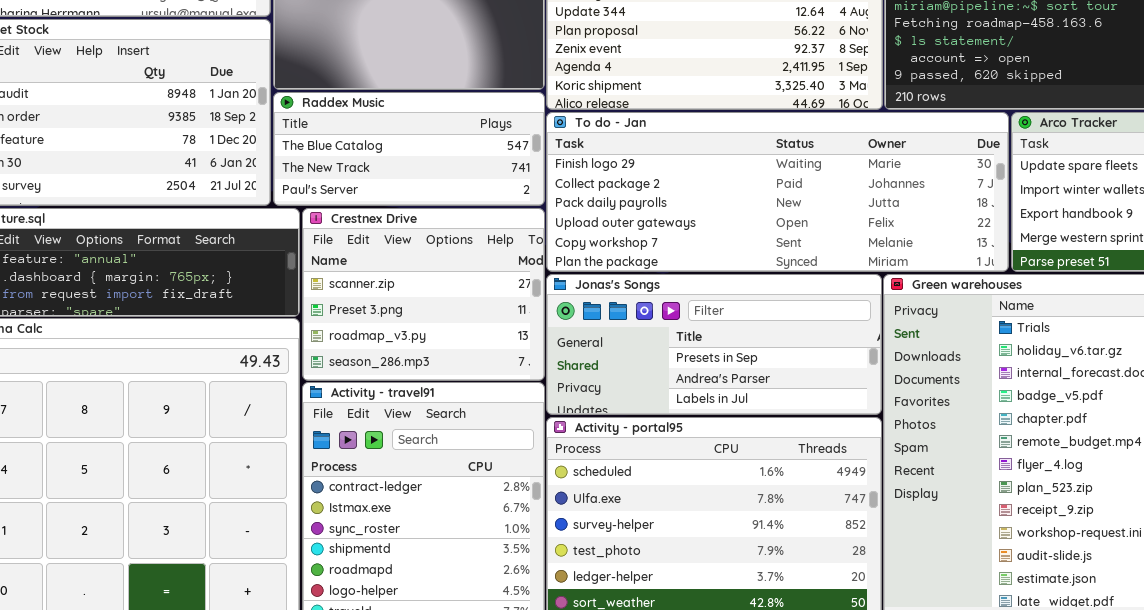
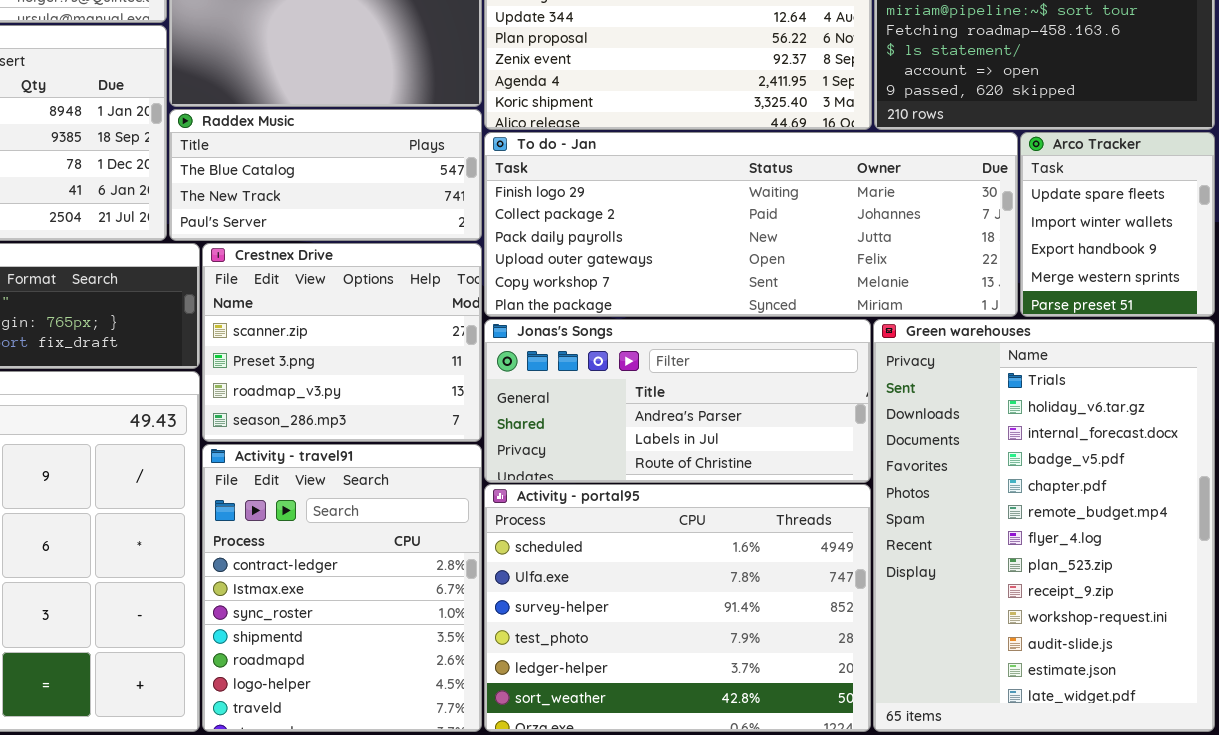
Jonas's Songs: [546,274,882,415] -> [484,319,871,483], scrolled down 1 row

